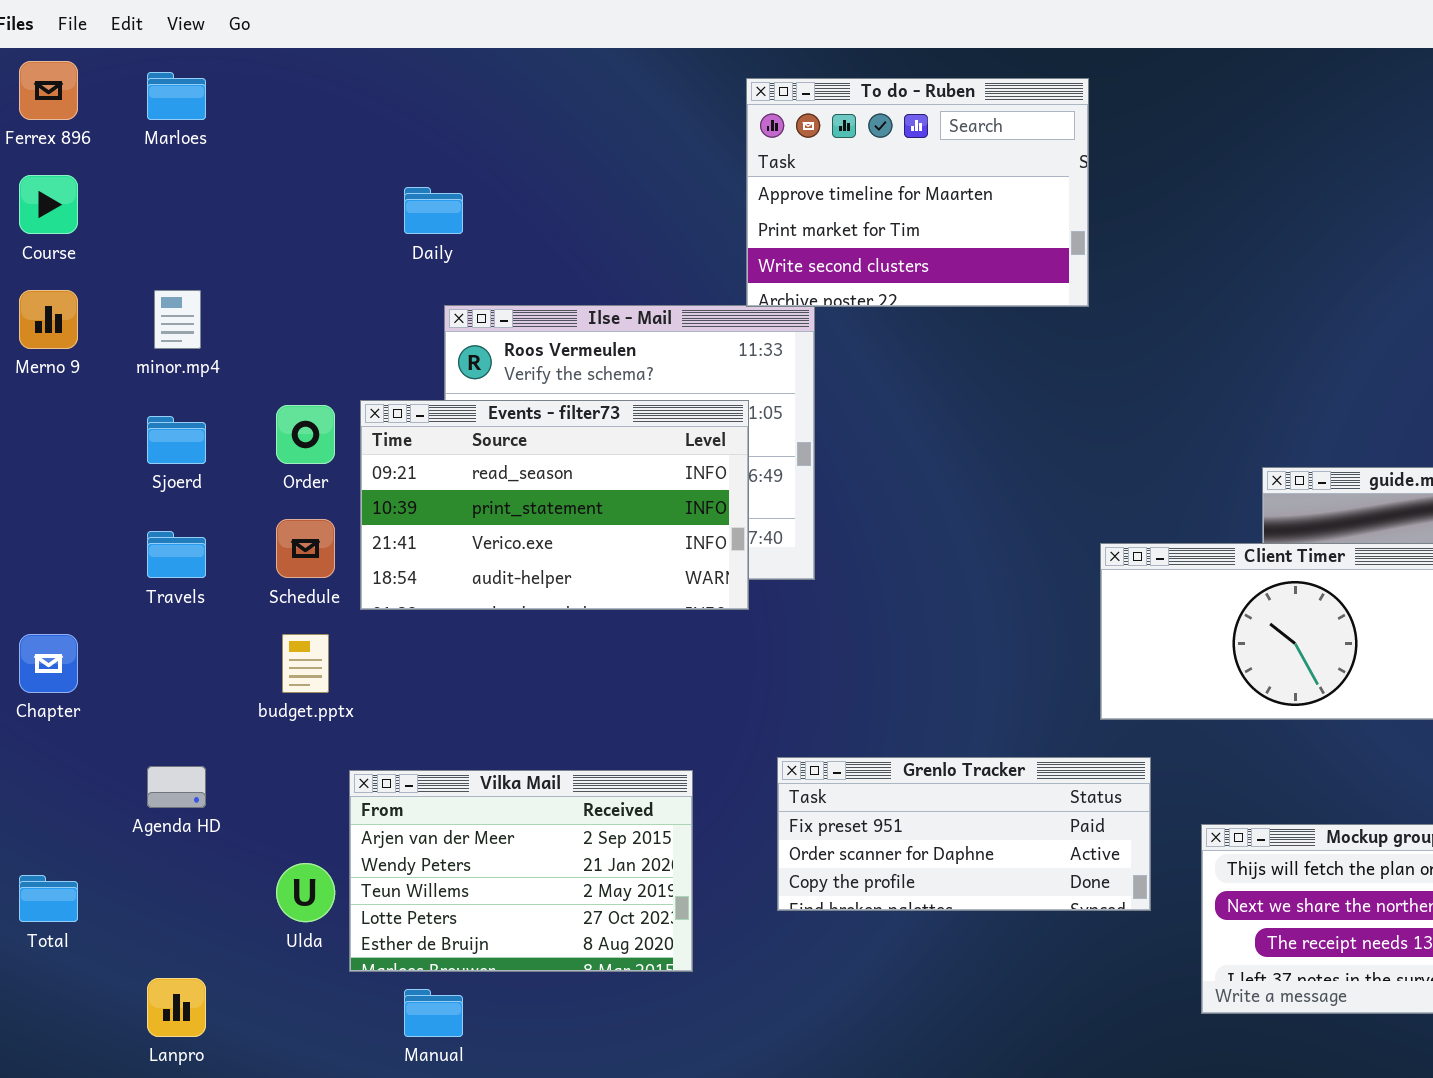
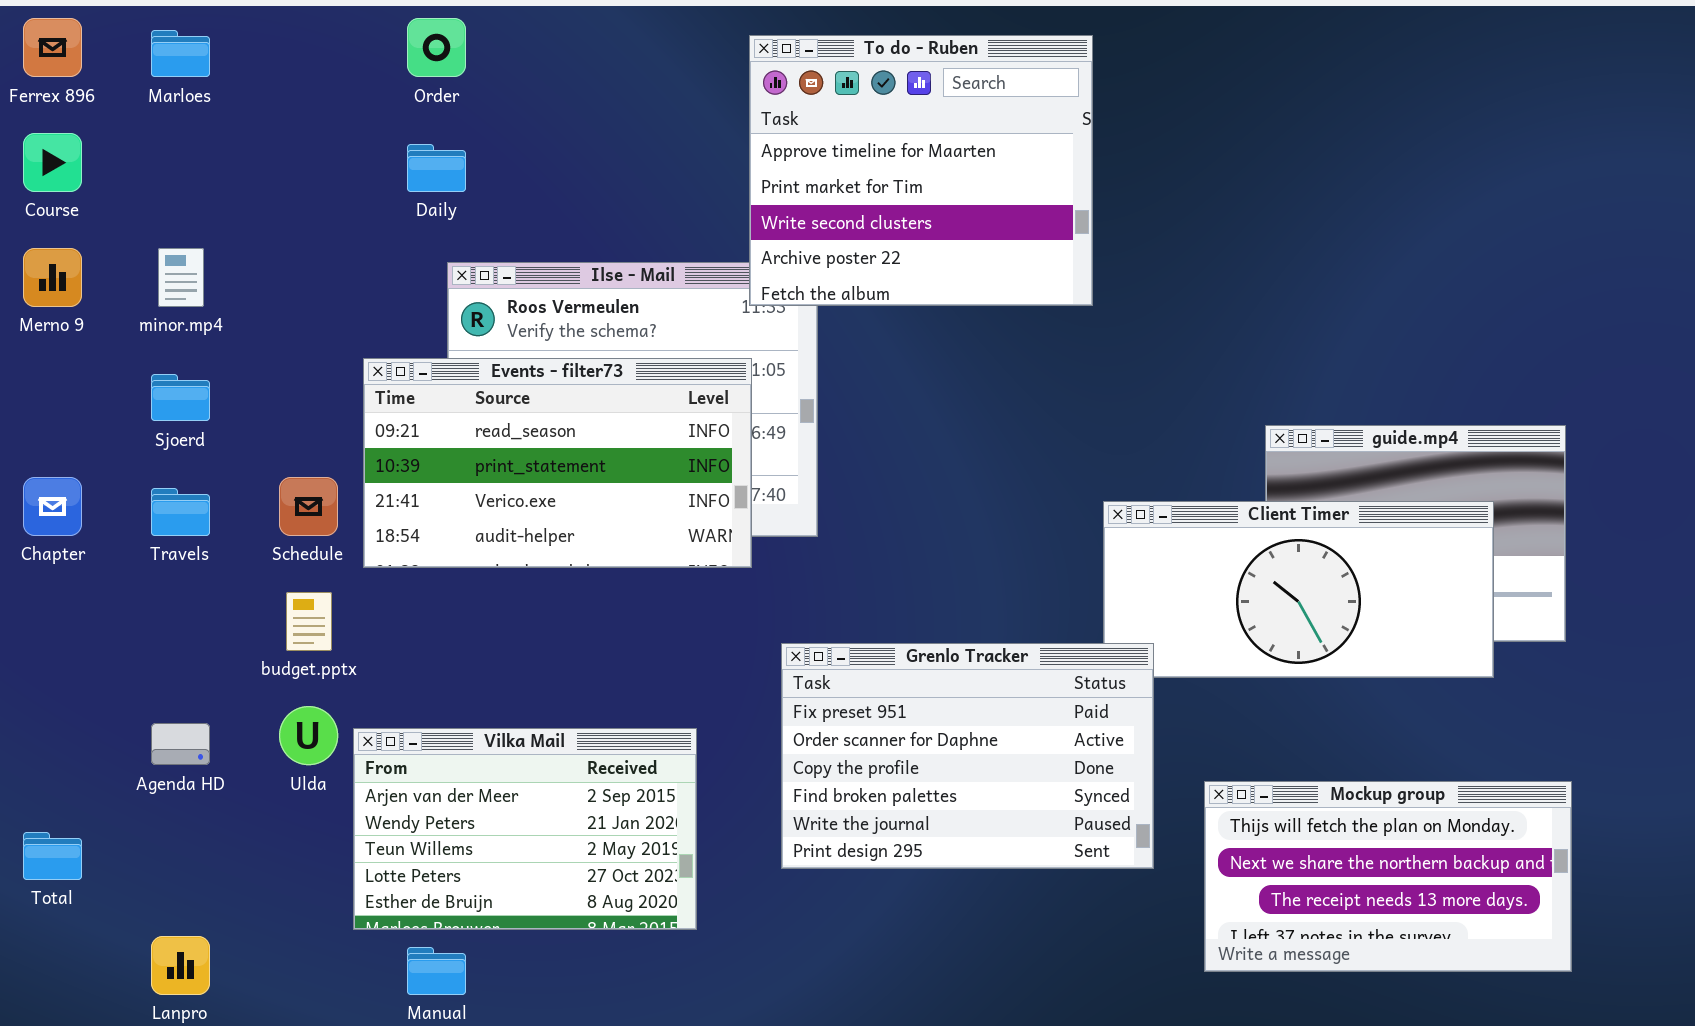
To do - Ruben: [746,78,1089,307] -> [749,35,1093,306], resized
Order: [276,405,335,464] -> [407,18,466,77], moved
Chapter: [19,634,78,693] -> [23,477,82,536], moved
Grenlo Tracker: [777,757,1151,911] -> [781,643,1154,869], resized
Ulda: [276,863,335,922] -> [279,706,338,765], moved

